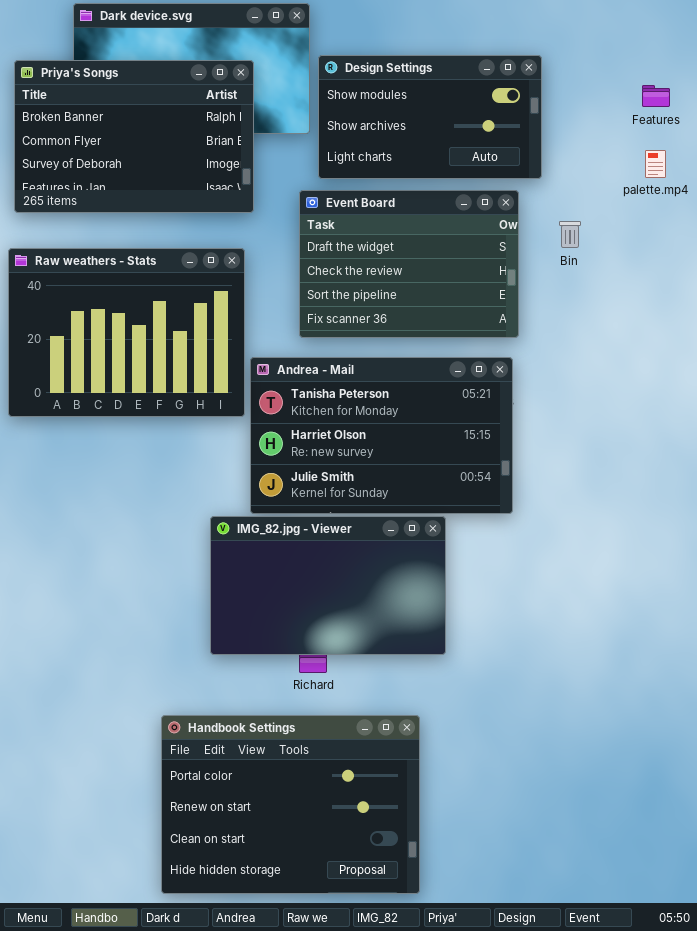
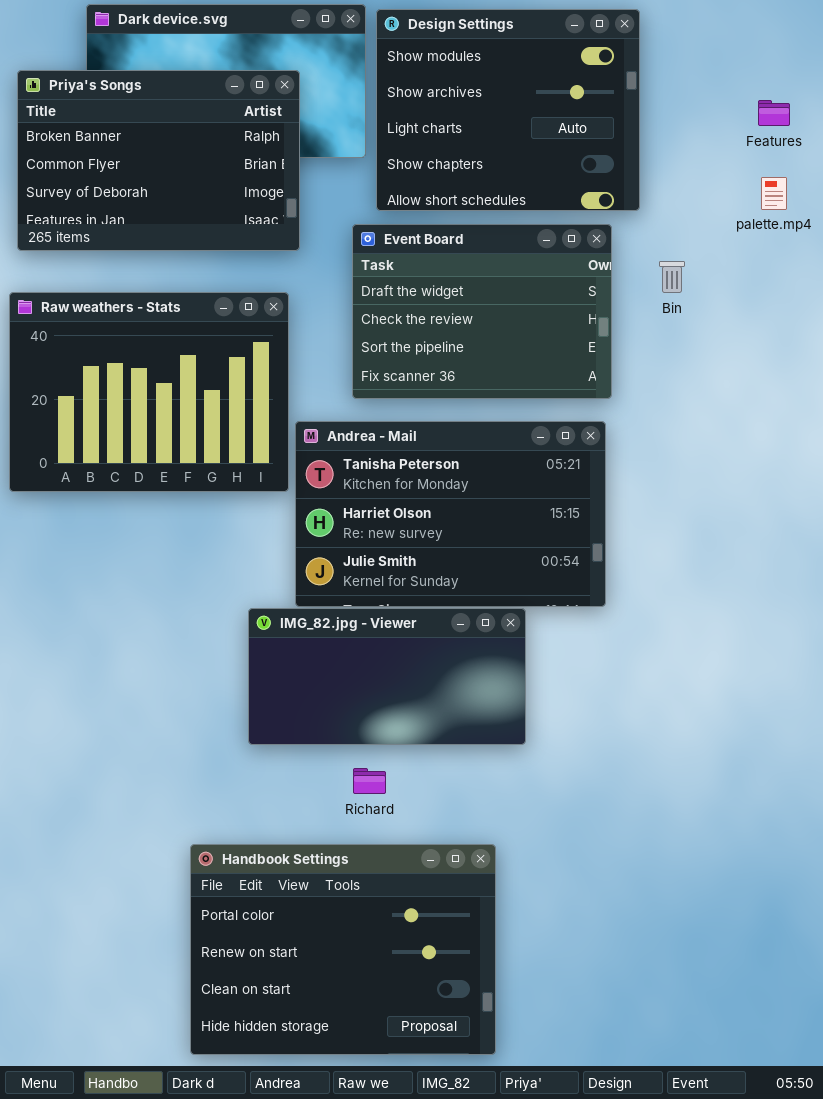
Design Settings: [318,55,542,179] -> [376,9,640,211], resized
IMG_82.jpg - Viewer: [210,516,446,655] -> [248,608,526,745], resized

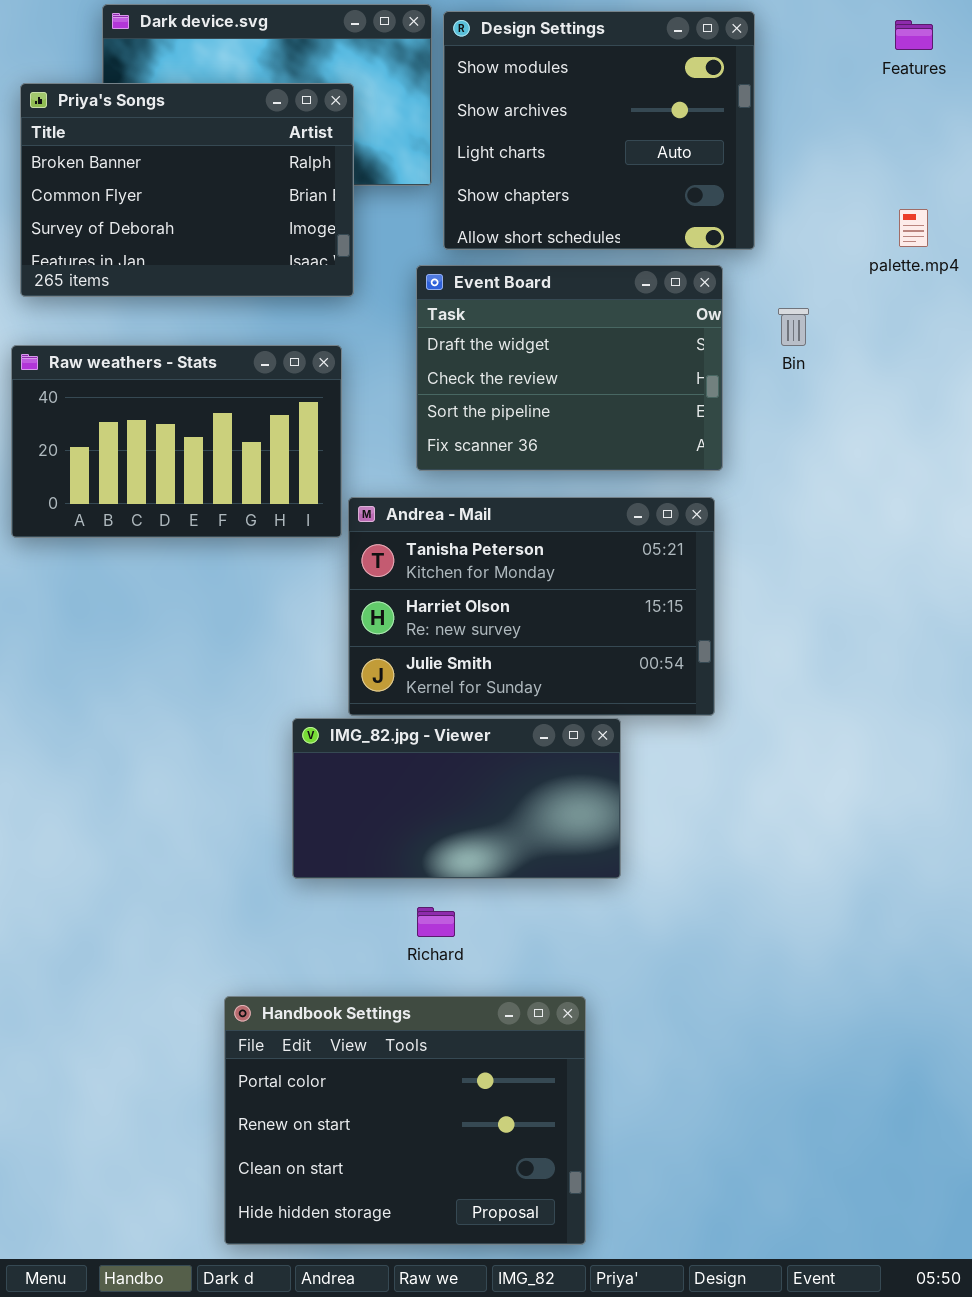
Features: [758,100,790,126] -> [895,20,933,50], moved
Raw weathers - Stats: [9,292,289,492] -> [11,345,342,538], resized

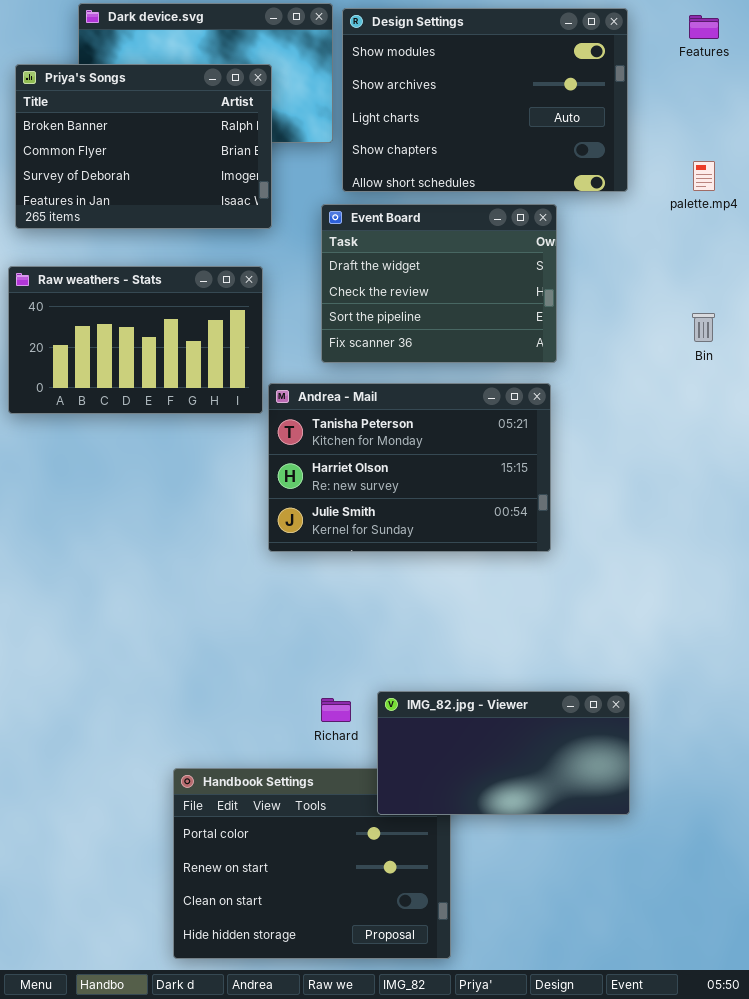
Design Settings: [443,11,755,250] -> [342,8,628,192], resized
Bin: [778,308,809,346] -> [692,313,715,342], moved
IMG_82.jpg - Viewer: [292,718,621,879] -> [377,691,630,815], moved

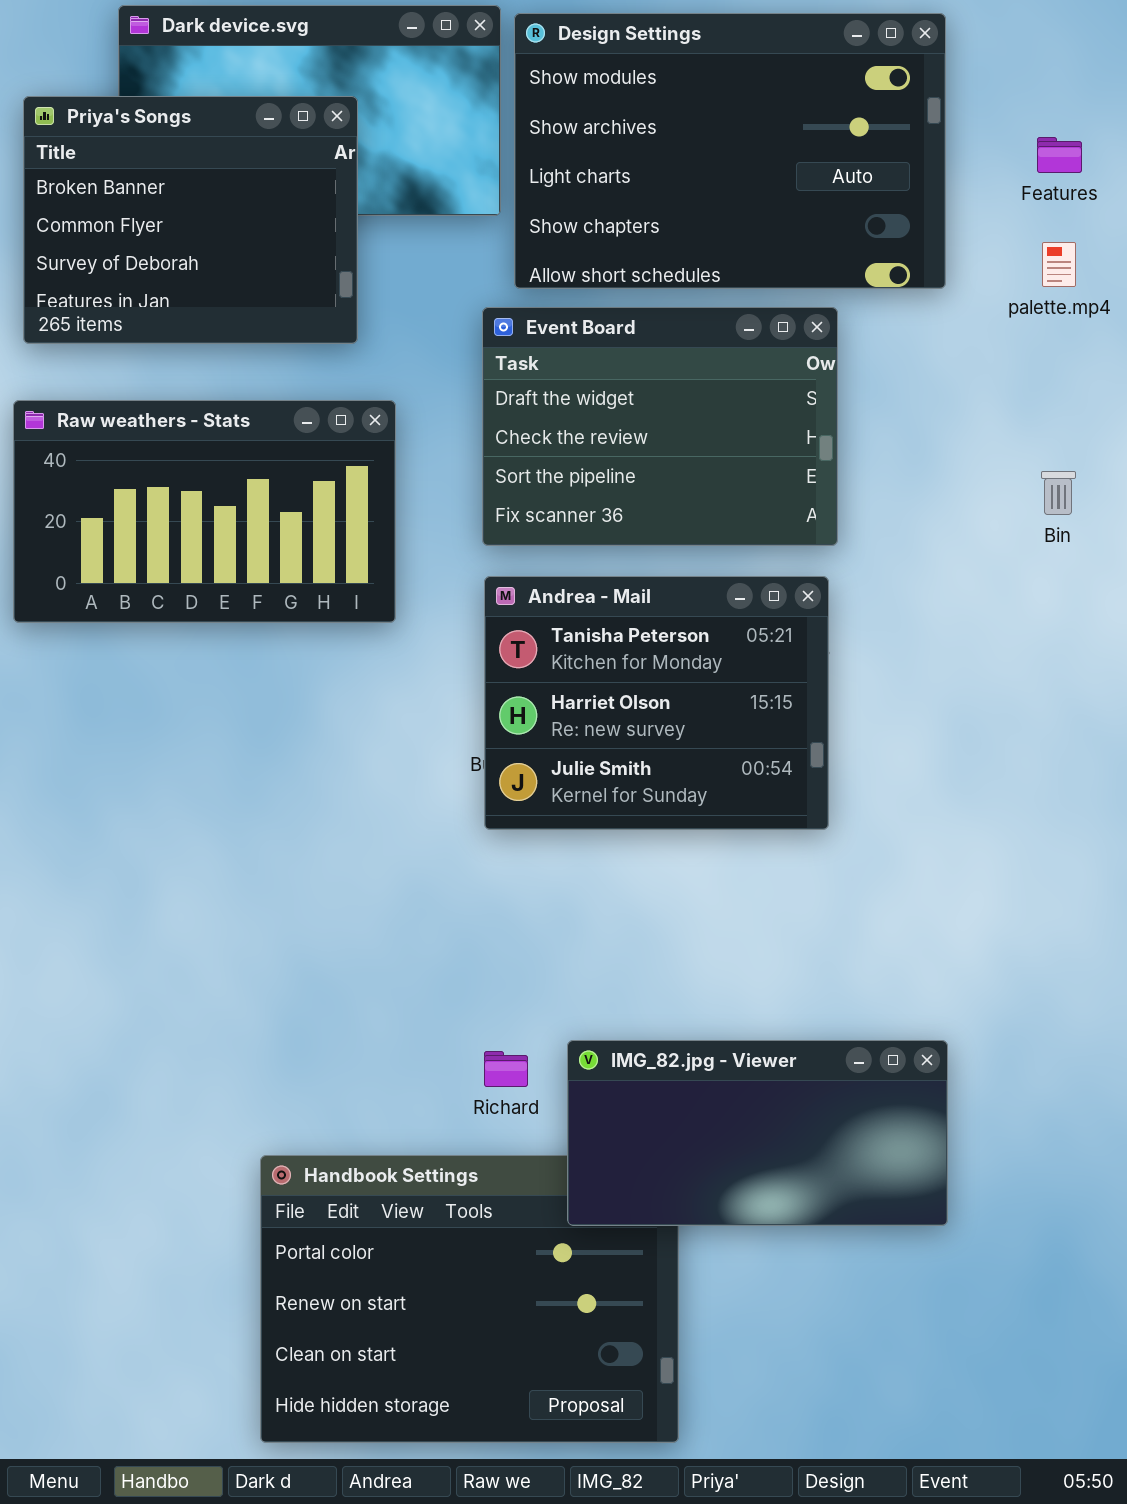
Features: [689,15,719,39] -> [1037,137,1082,173], moved
Priya's Songs: [15,64,272,229] -> [23,96,358,344], resized
Andrea - Mail: [268,383,551,552] -> [484,576,829,830], resized

